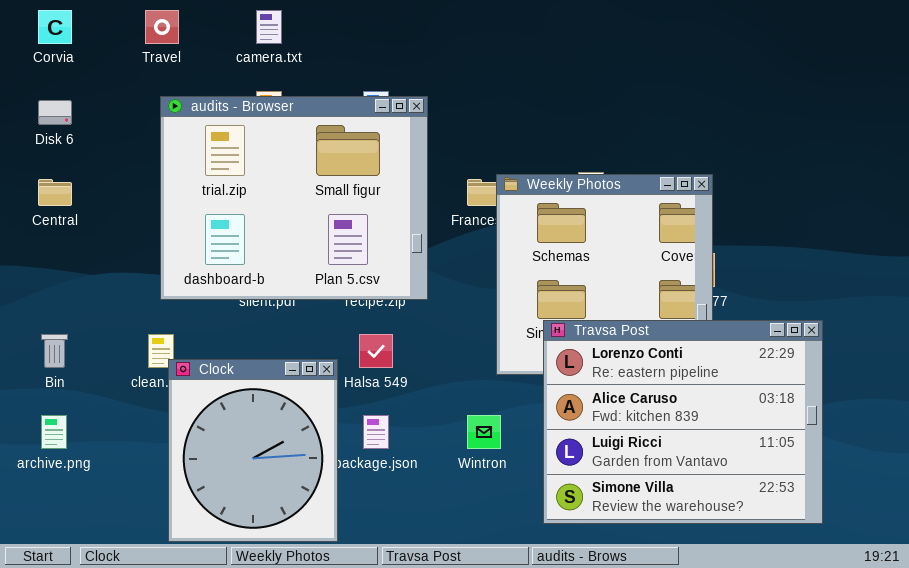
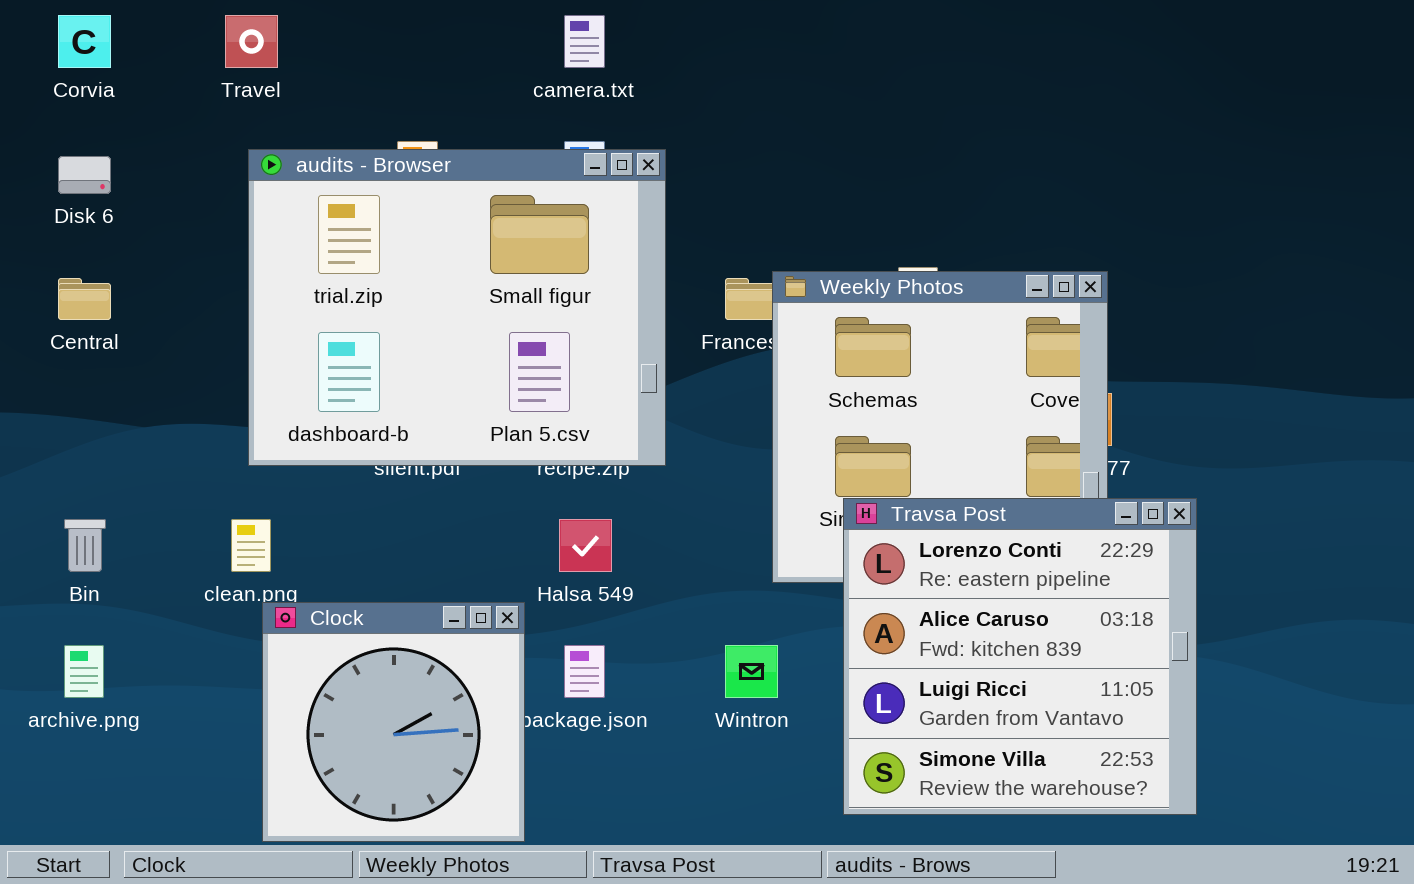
camera.txt: [256,10,282,44] -> [564,15,605,68], moved
Travsa Post: [543,320,823,524] -> [843,498,1197,815], resized
Clock: [168,359,338,542] -> [262,602,525,842], resized

